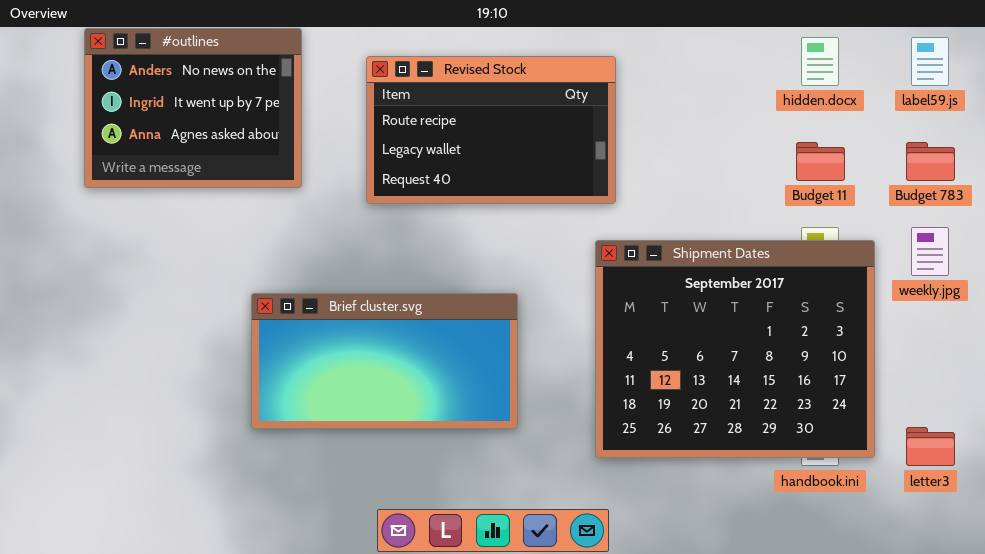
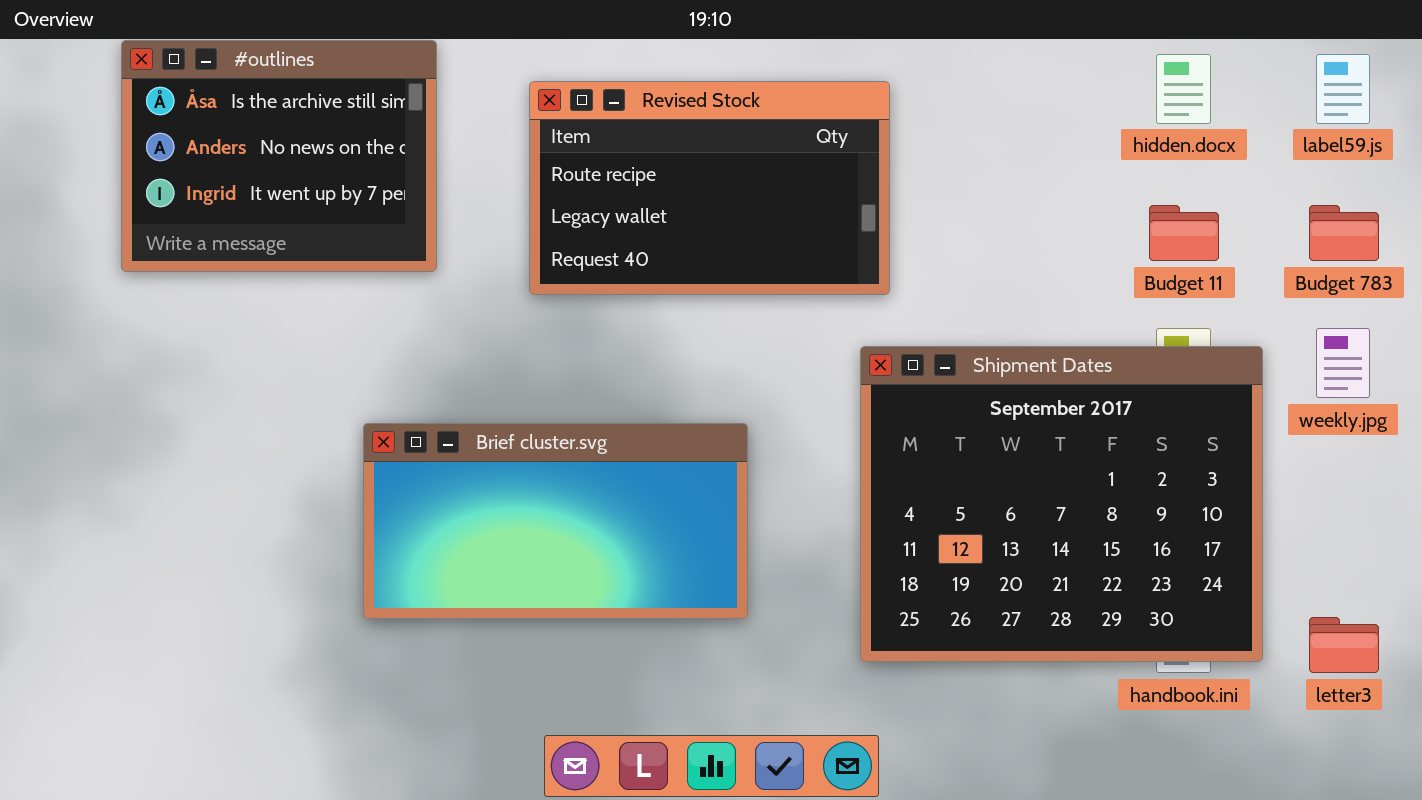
#outlines: [84,28,302,188] -> [121,40,437,272], scrolled up 1 row

